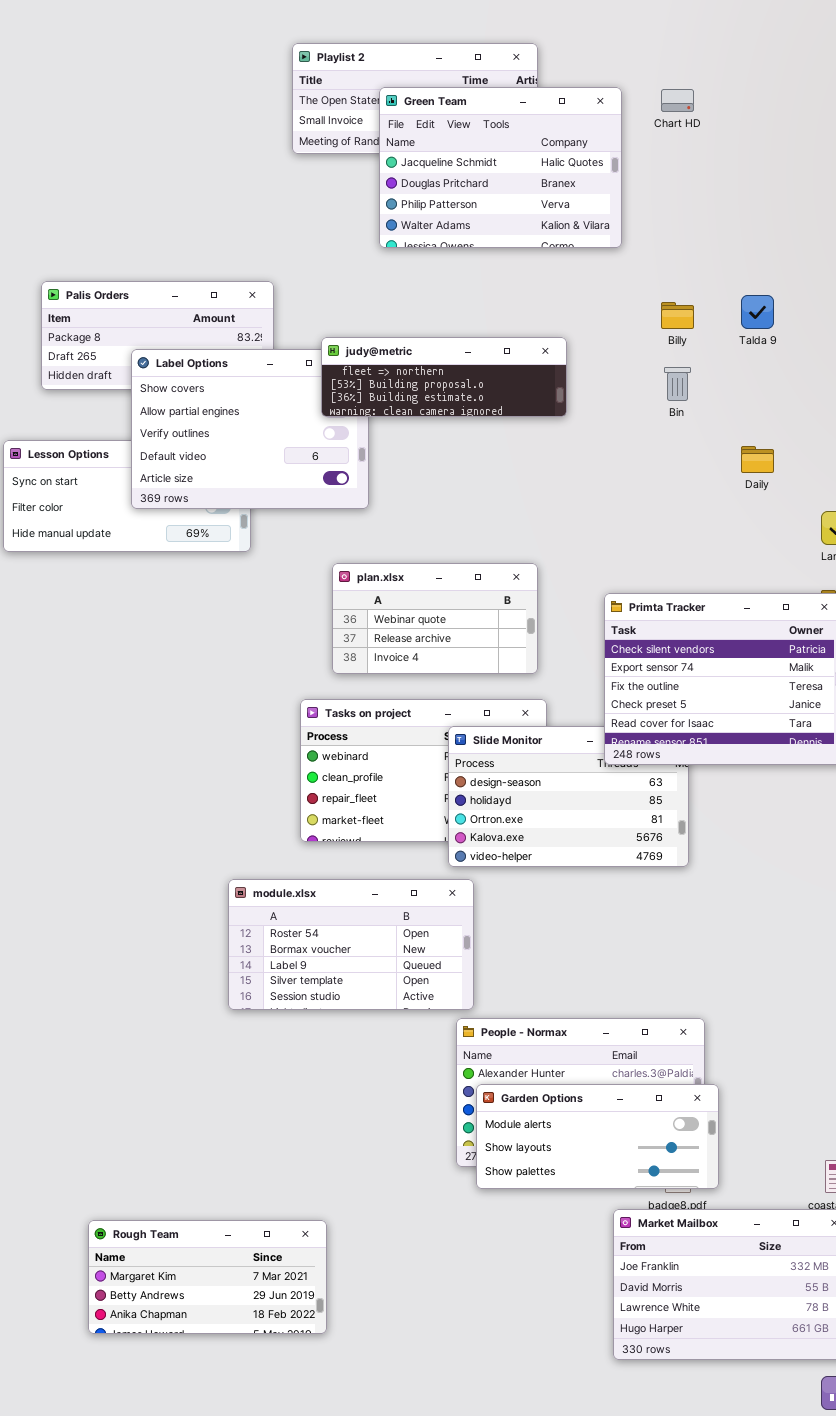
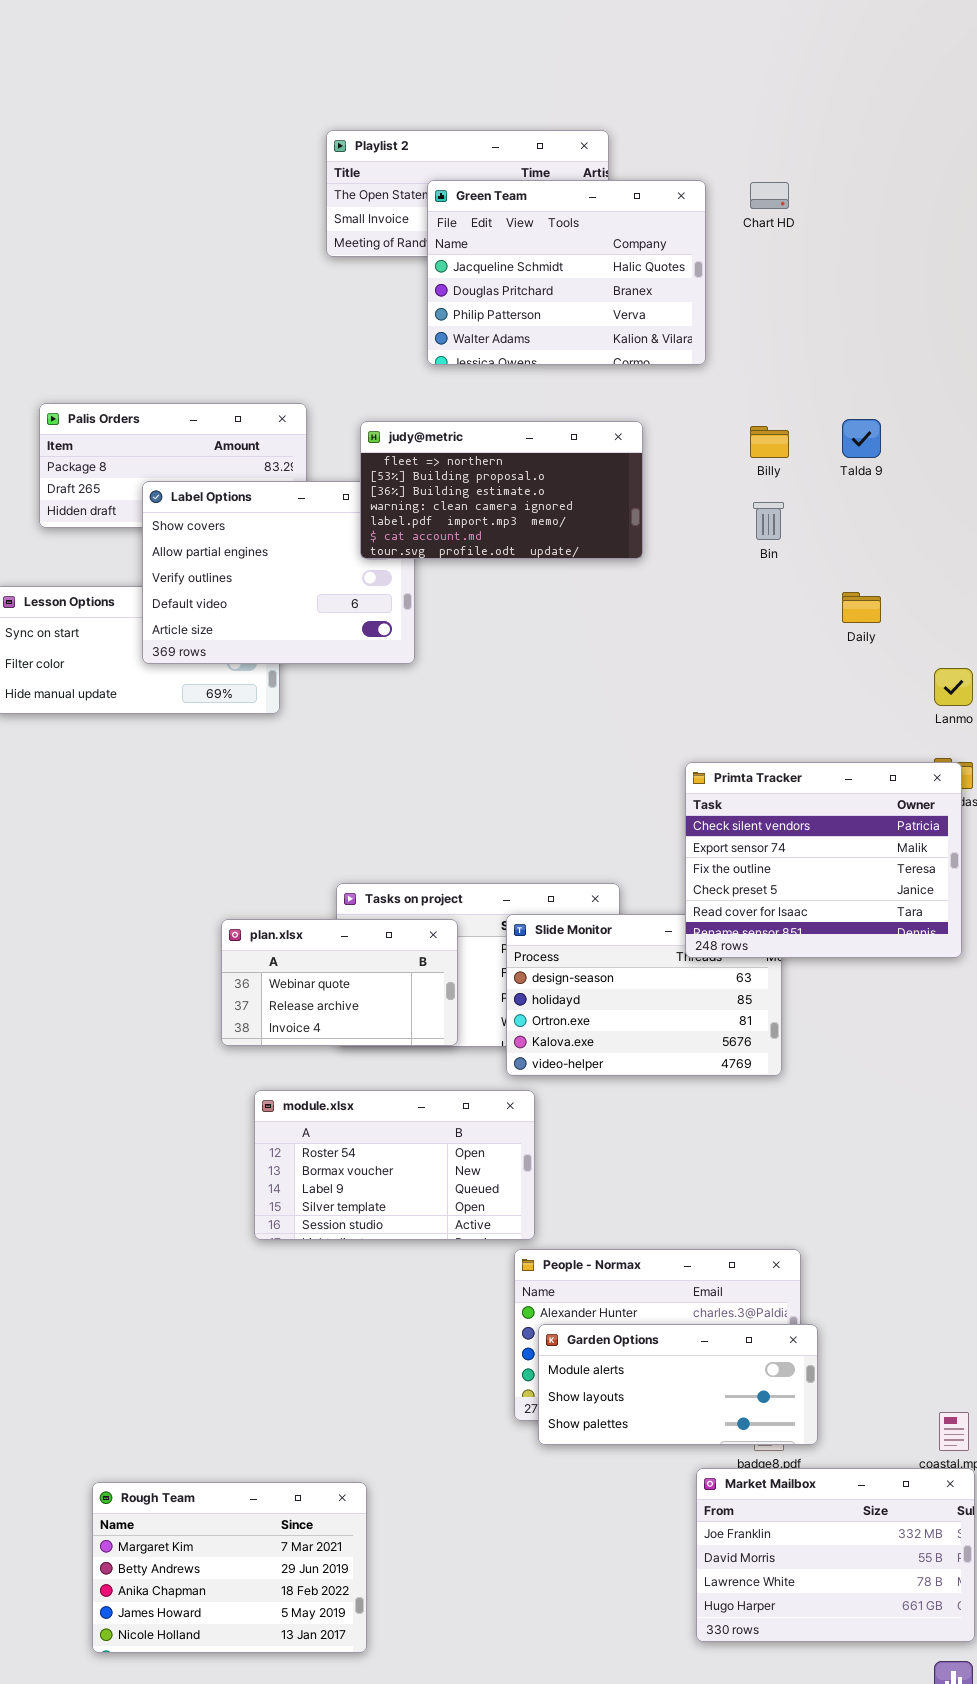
judy@metric: [321,337,567,417] -> [360,421,643,559], resized
plan.xlsx: [332,563,538,674] -> [221,919,458,1046], moved
Rough Team: [88,1220,327,1334] -> [92,1482,367,1653], resized

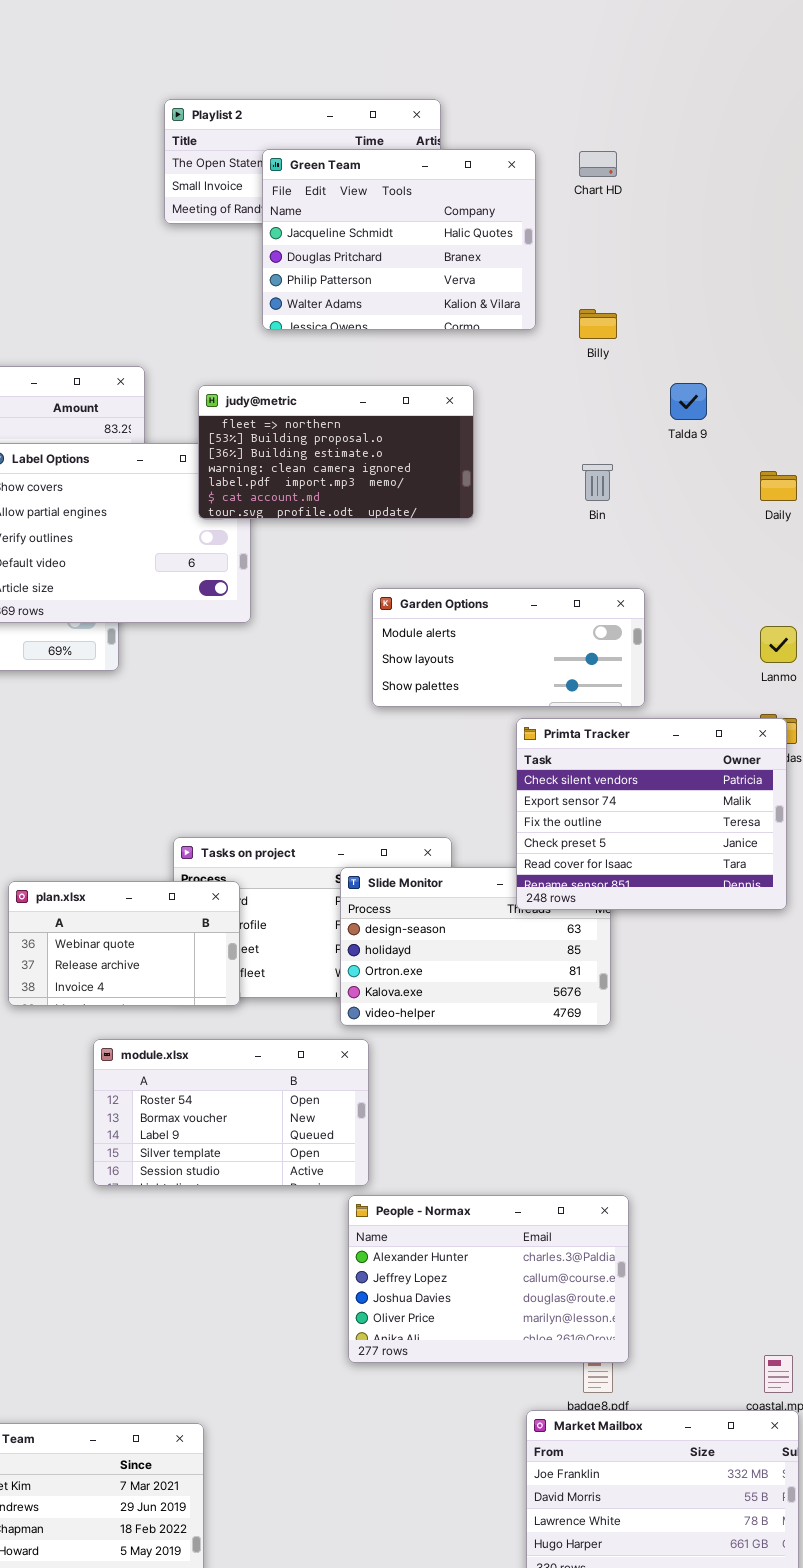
Billy: [750,426,789,458] -> [579,309,617,339], moved
Daily: [842,592,881,623] -> [760,471,797,501], moved
plan.xlsx: [221,919,458,1046] -> [8,881,240,1006], moved
Garden Options: [538,1324,818,1445] -> [372,588,645,707], moved

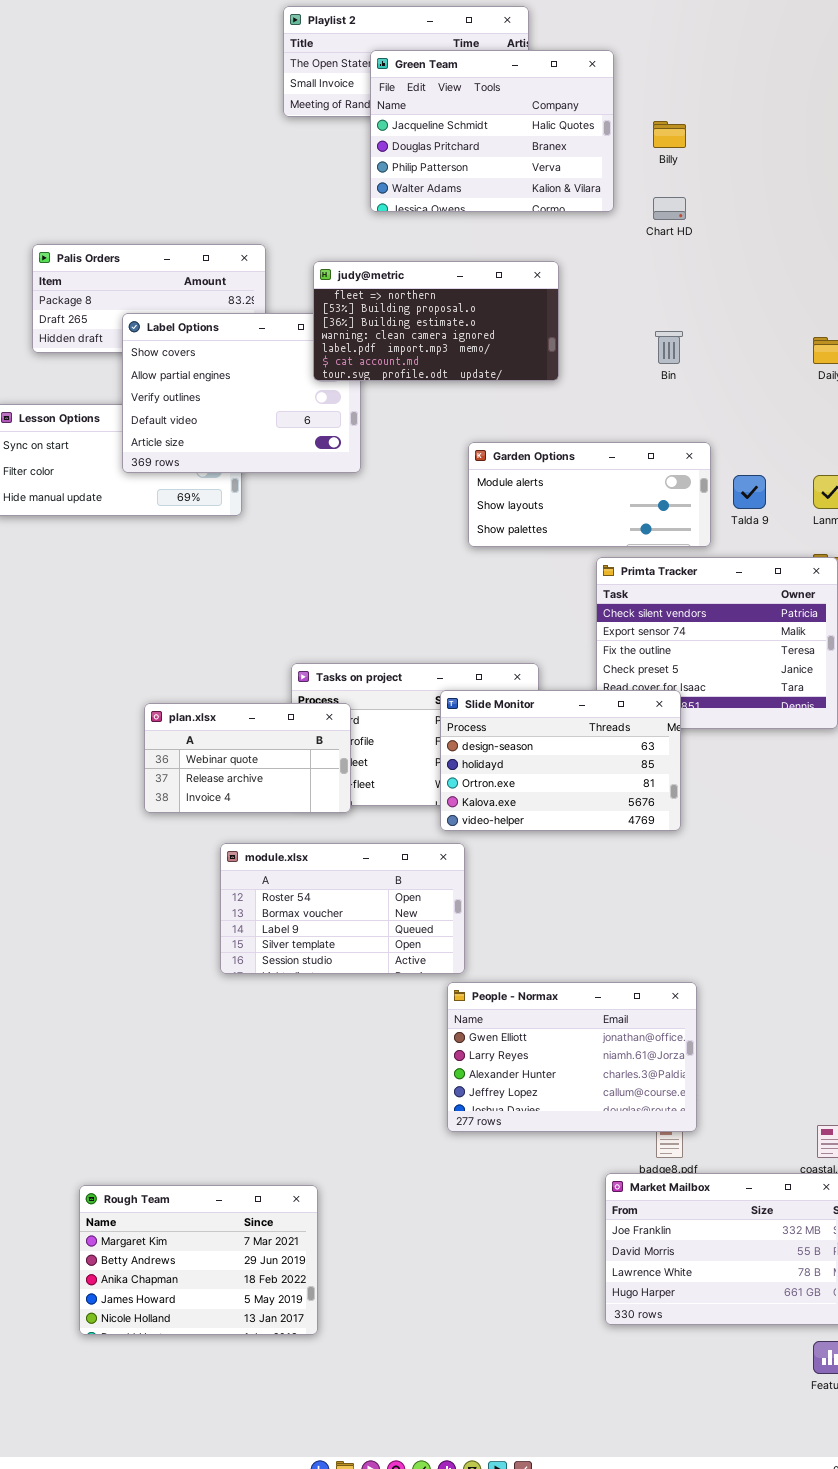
Chart HD: [579,151,617,177] -> [653,197,686,220], moved
Billy: [579,309,617,339] -> [653,121,686,148], moved
Talda 9: [670,383,707,420] -> [733,475,766,509], moved
Slide Monitor: [340,867,611,1026] -> [440,690,681,831], raised
People - Normax: [348,1195,629,1363] -> [447,982,697,1132], scrolled up 2 rows

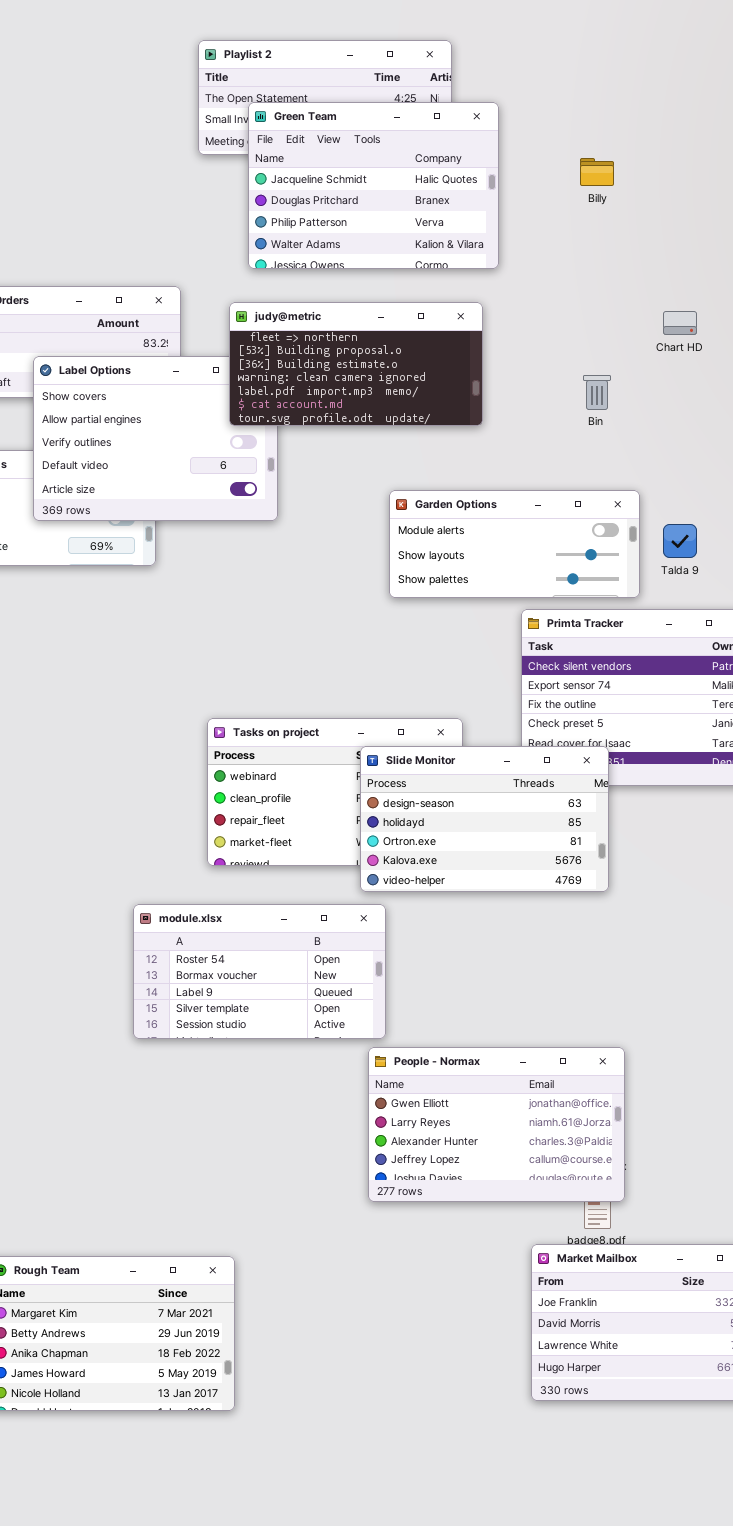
Green Team: [370,50,614,212] -> [248,102,499,269], moved
Chart HD: [653,197,686,220] -> [663,311,697,335], moved
plan.xlsx: [144,703,351,813] -> none, closed

